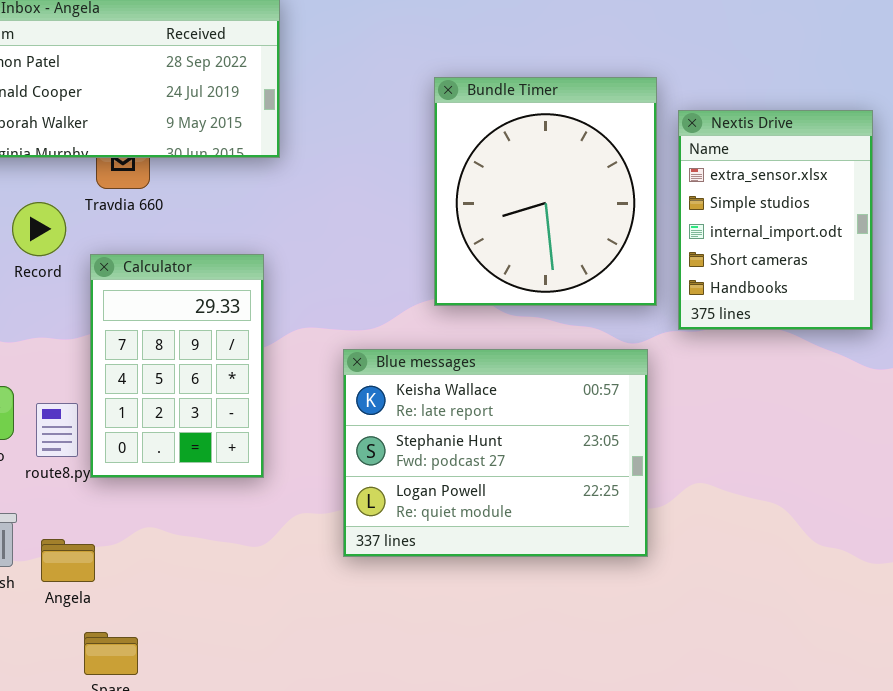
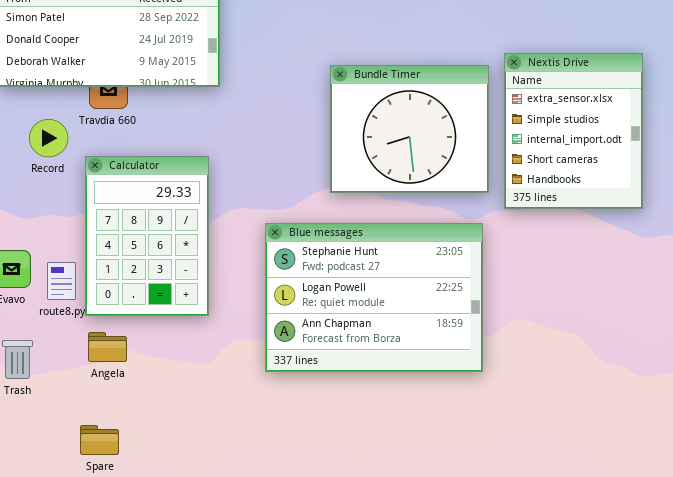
Bundle Timer: [434,77,657,306] -> [330,65,489,193], resized
Blue messages: [343,349,648,557] -> [265,223,483,372], scrolled down 1 row
Angela: [41,539,95,582] -> [88,332,127,362], moved

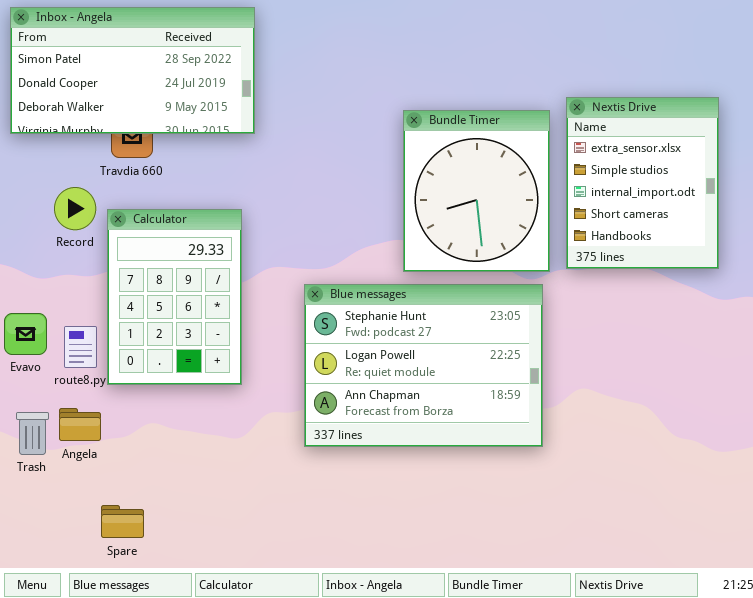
Bundle Timer: [330,65,489,193] -> [403,110,550,272], resized
Record: [29,119,68,157] -> [54,187,96,230], moved
Angela: [88,332,127,362] -> [59,408,101,441], moved

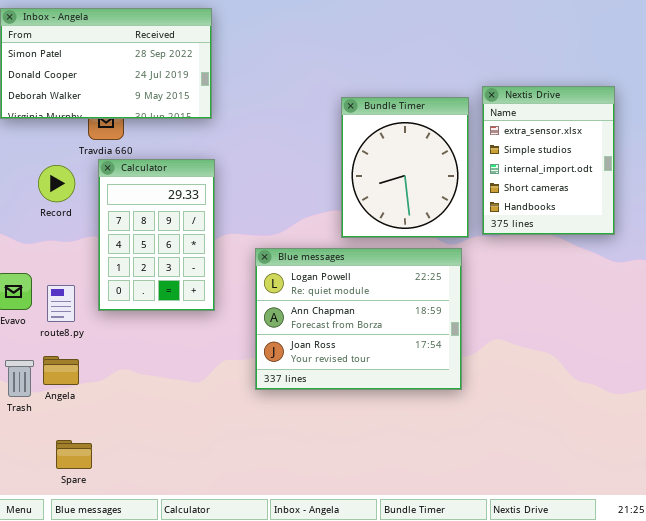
Calculator: [107,209,242,385] -> [98,159,215,311], moved
Blue messages: [304,284,543,447] -> [255,248,462,390], scrolled down 1 row
Spare: [101,505,144,538] -> [56,440,92,469], moved

